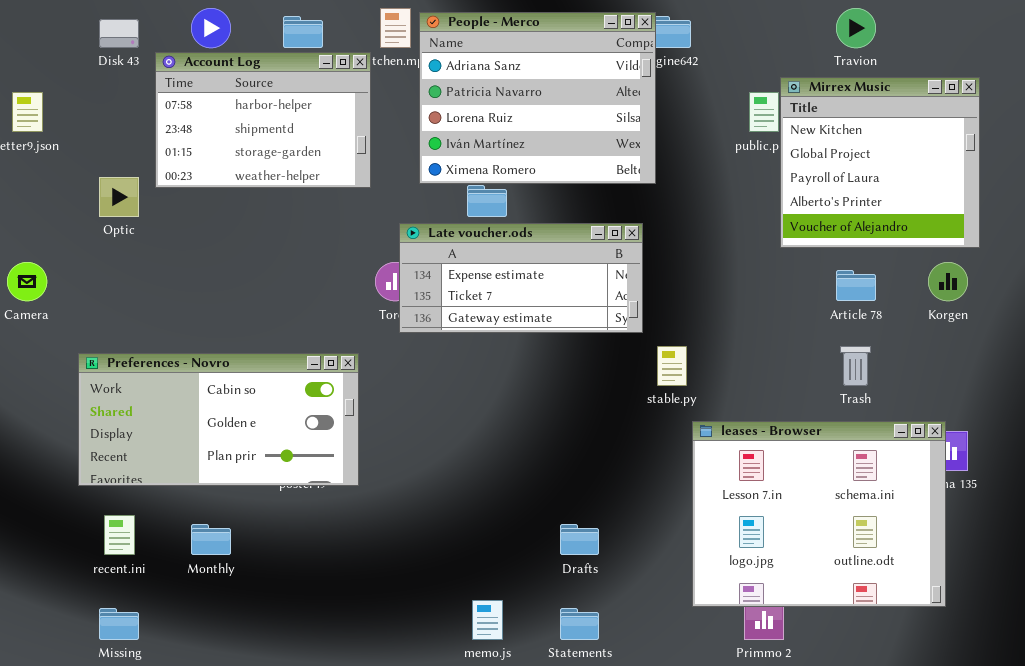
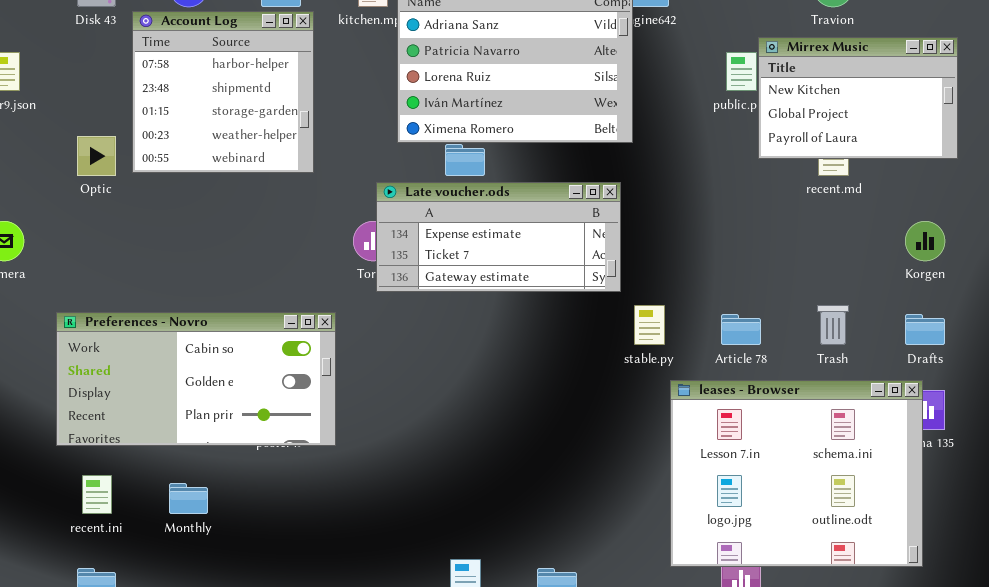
Account Log: [155,52,371,188] -> [132,11,314,173], resized
Mirrex Music: [780,77,980,248] -> [758,37,958,159], resized
Article 78: [836,270,876,301] -> [721,314,761,345], moved
Drafts: [560,524,599,555] -> [905,314,945,345], moved

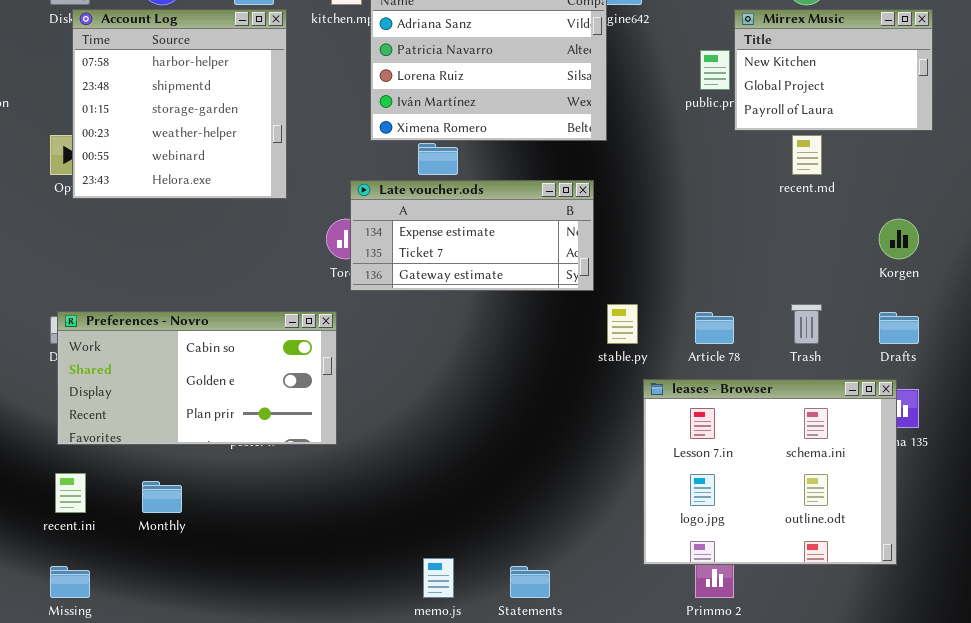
Account Log: [132,11,314,173] -> [72,9,287,199], resized
Mirrex Music: [758,37,958,159] -> [734,9,933,131], moved
Preferences - Novro: [56,312,336,446] -> [57,311,337,445], moved

